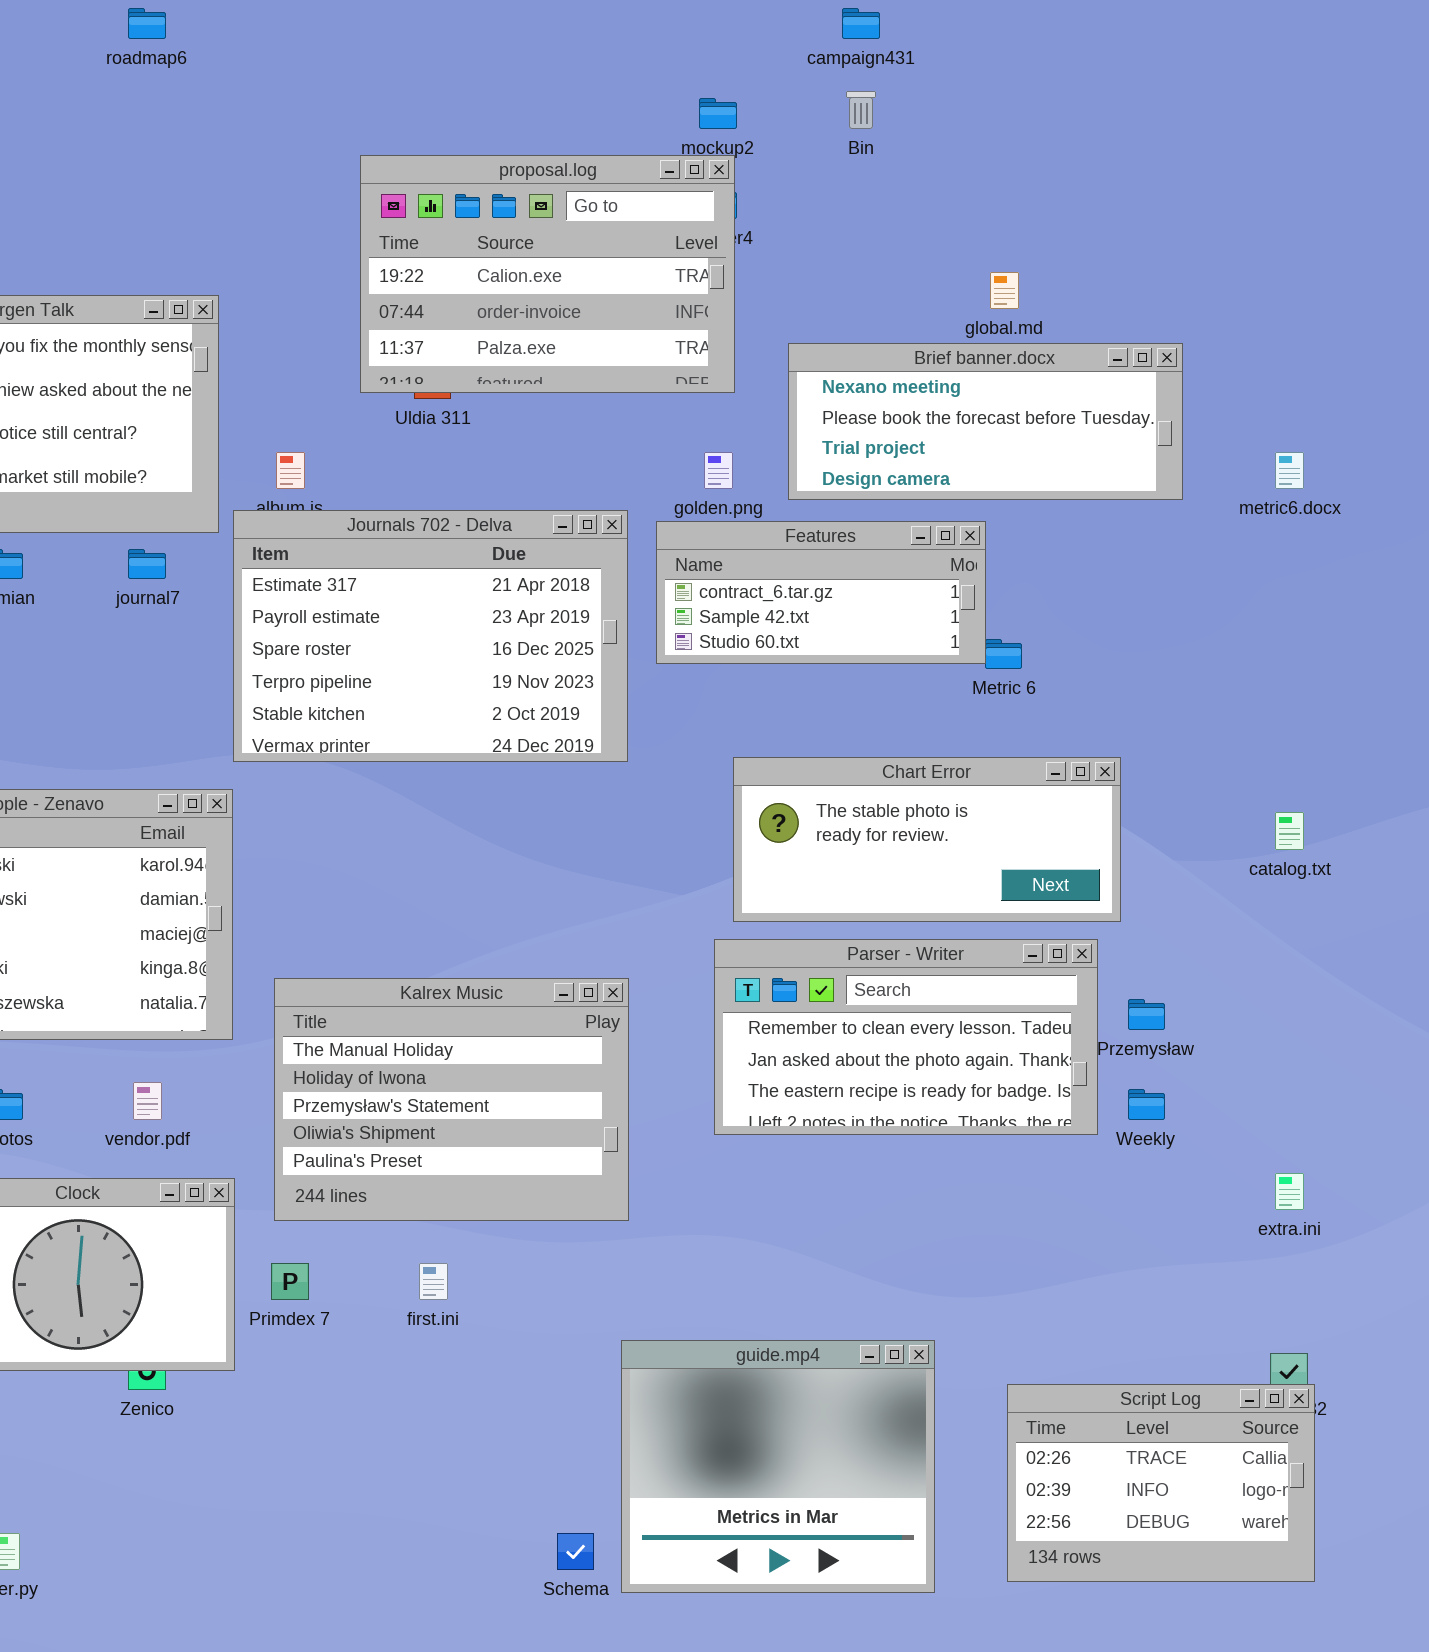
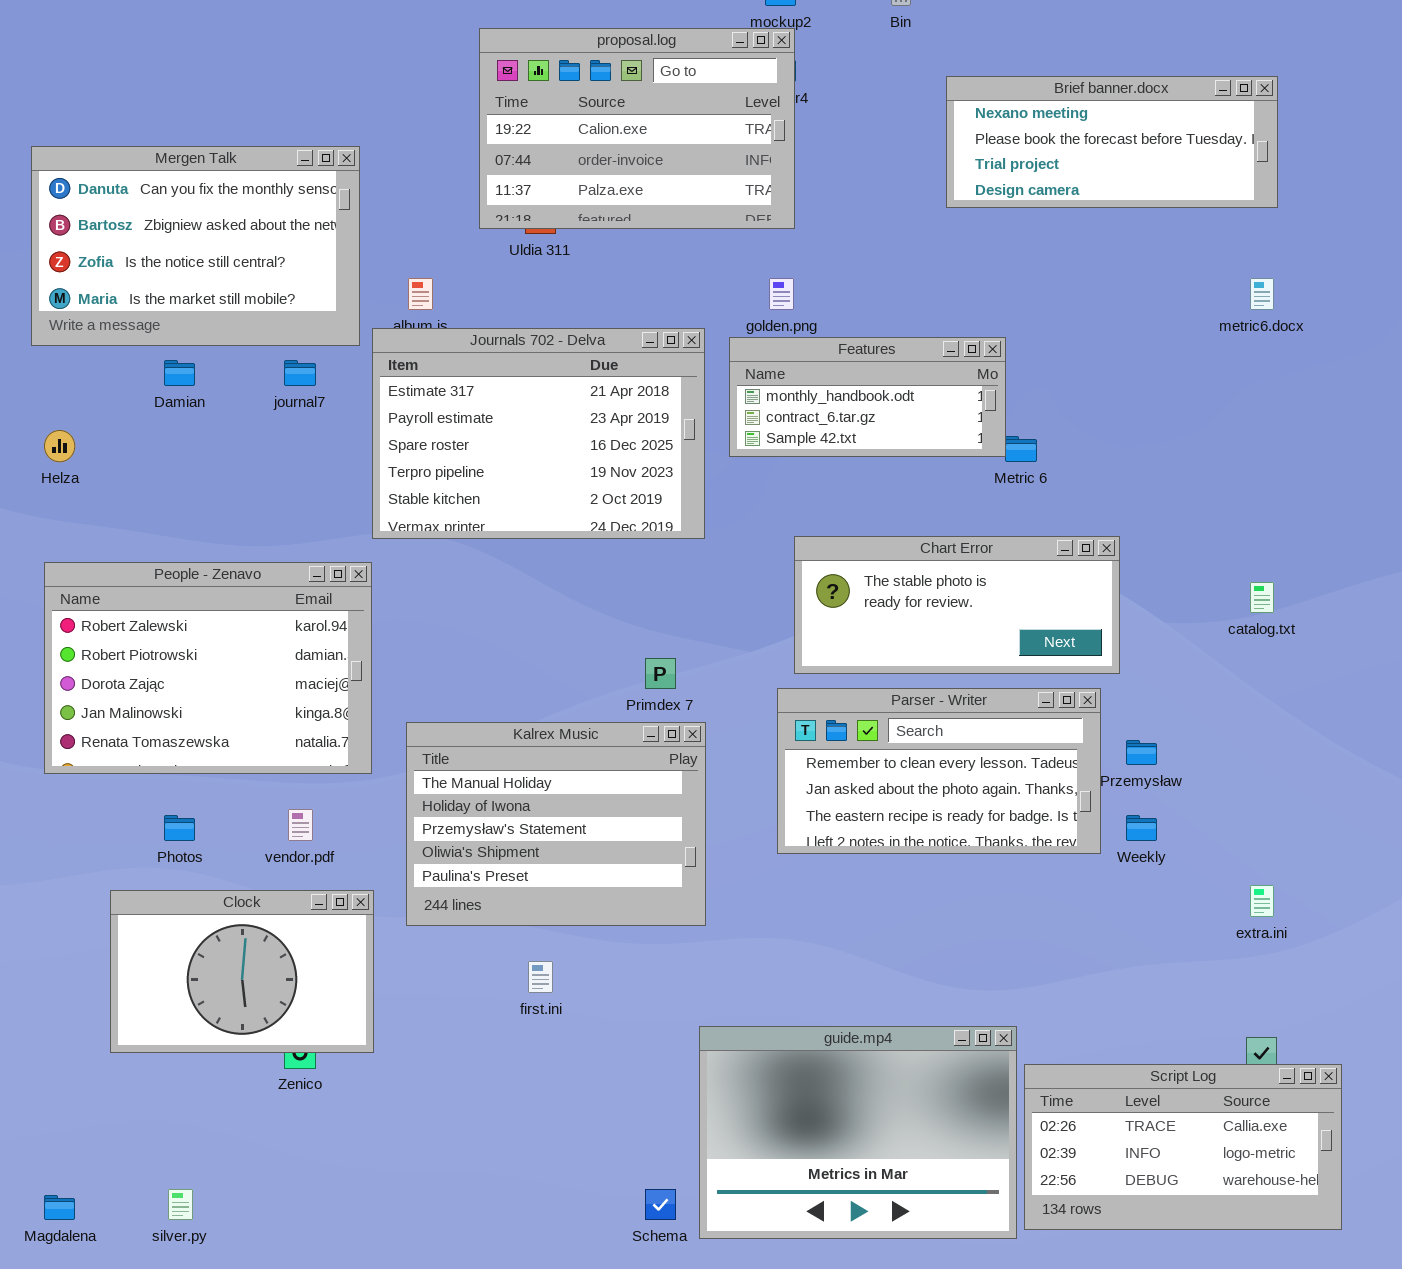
Brief banner.docx: [788,343,1183,500] -> [946,76,1278,208], moved
Features: [656,521,986,664] -> [729,337,1006,457], scrolled up 1 row
Primdex 7: [271,1263,309,1300] -> [645,658,676,689], moved
guide.mp4: [621,1340,935,1593] -> [699,1026,1017,1239], resized
Script Log: [1007,1384,1315,1582] -> [1024,1064,1342,1230], resized

